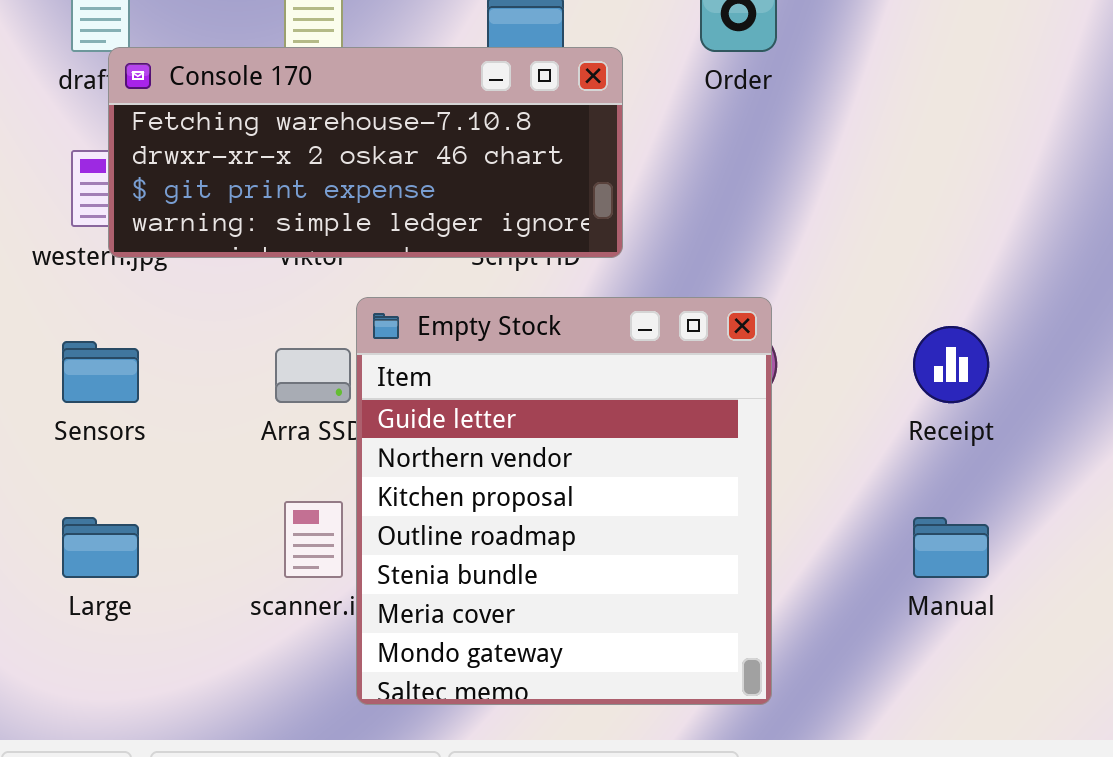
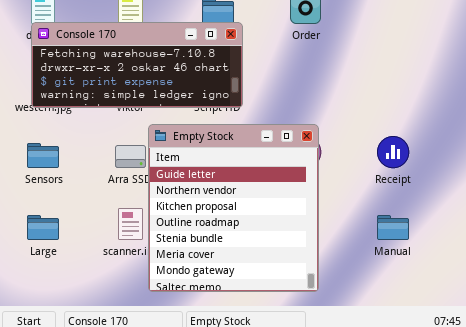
Console 170: [108,47,623,258] -> [31,22,243,108], moved

